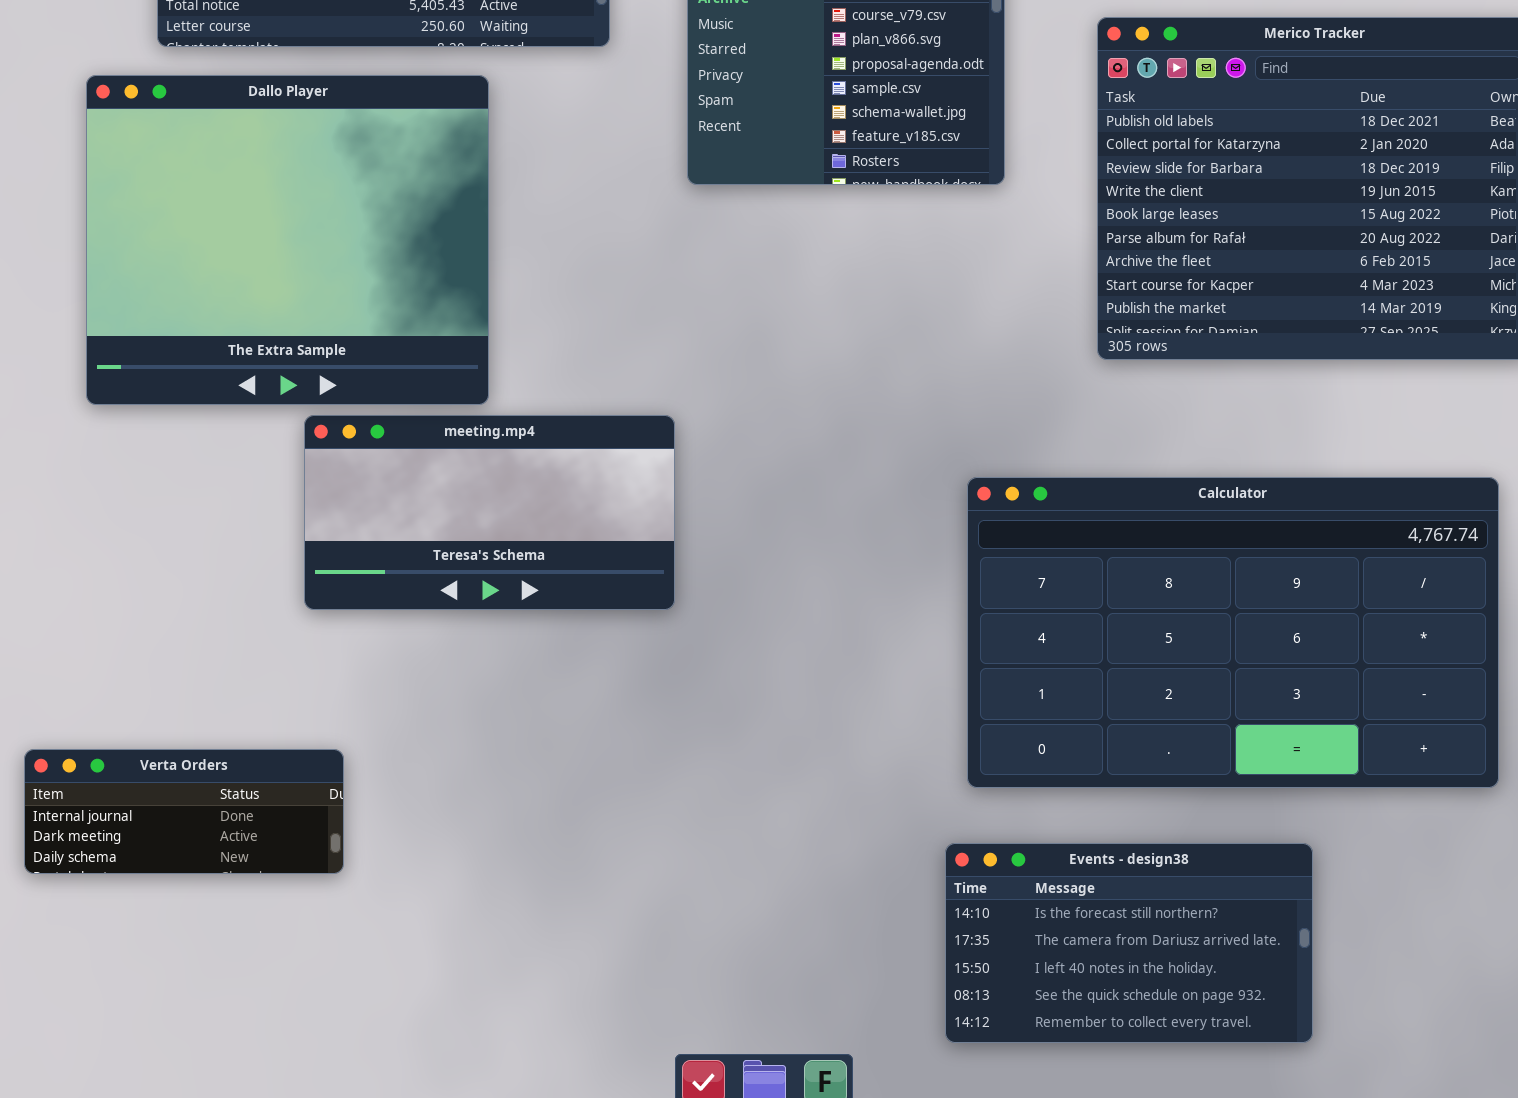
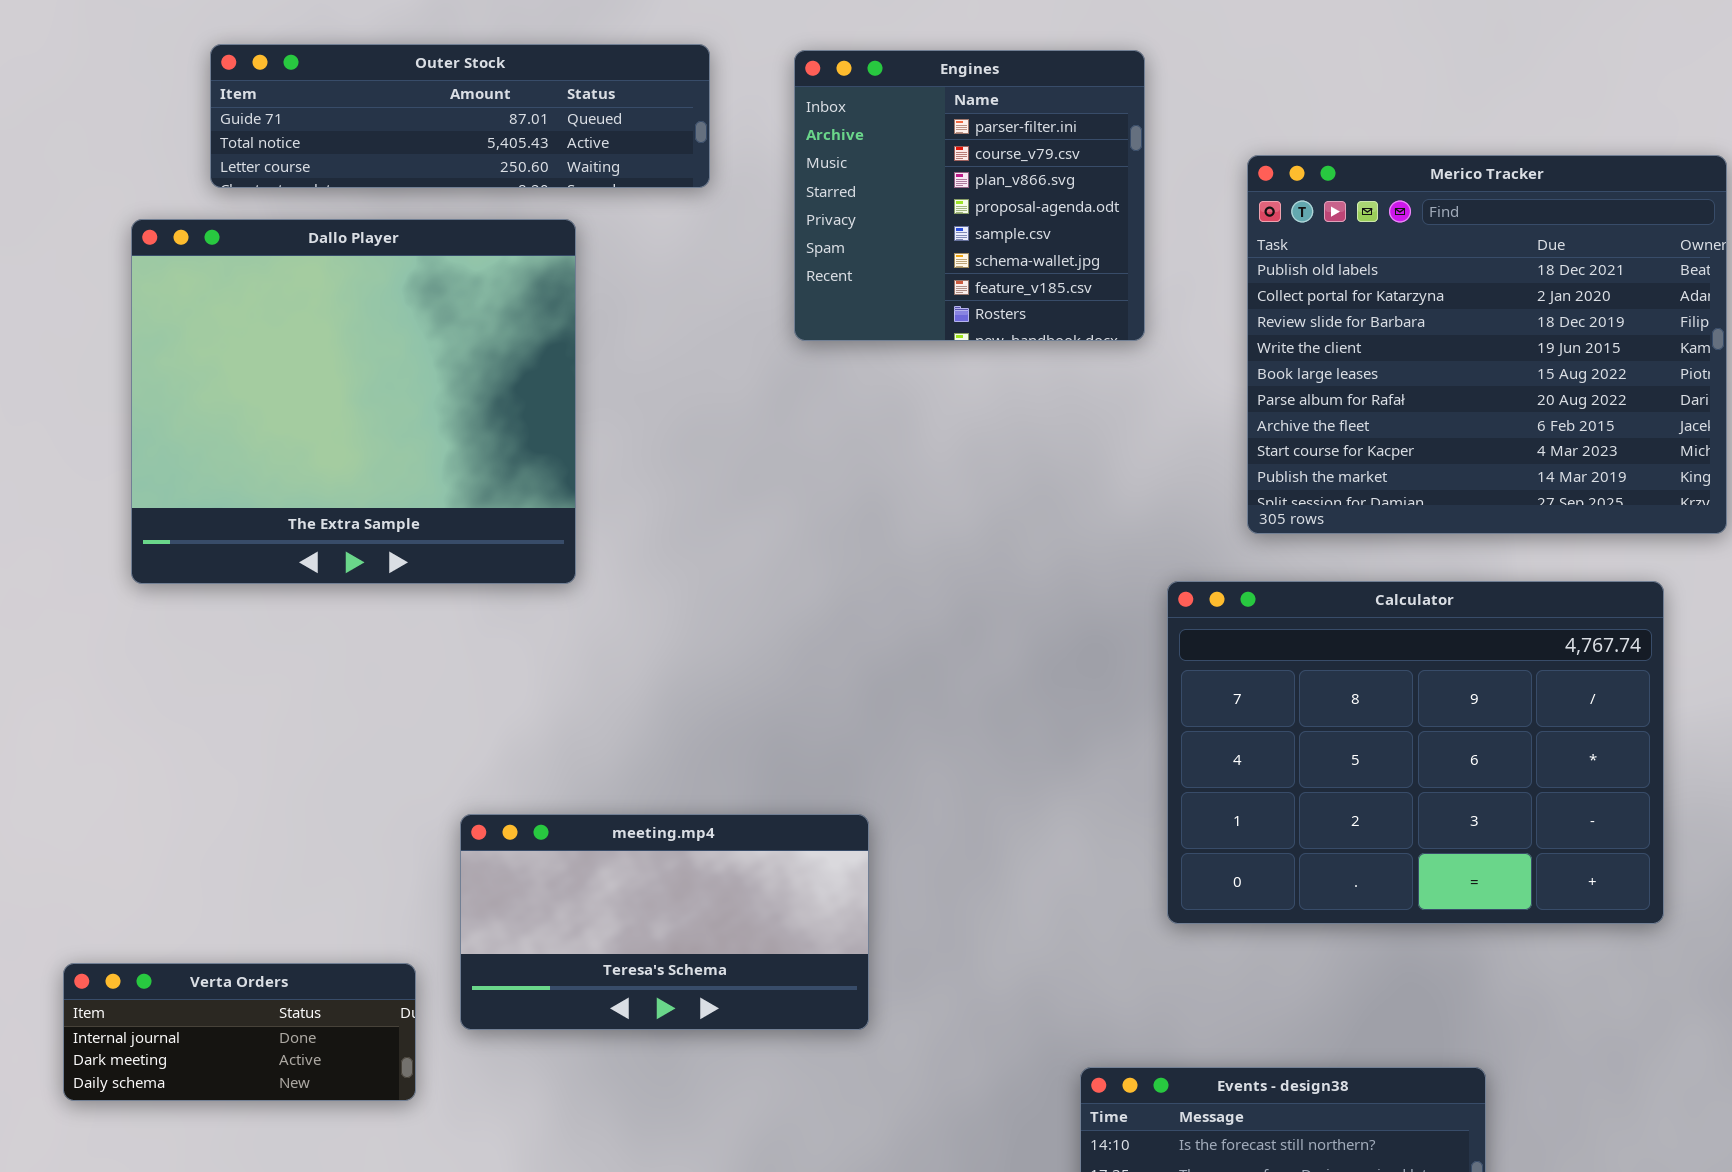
meeting.mp4: [304,415,675,610] -> [460,814,869,1030], moved
Calculator: [967,477,1499,788] -> [1167,581,1664,924], moved, resized

